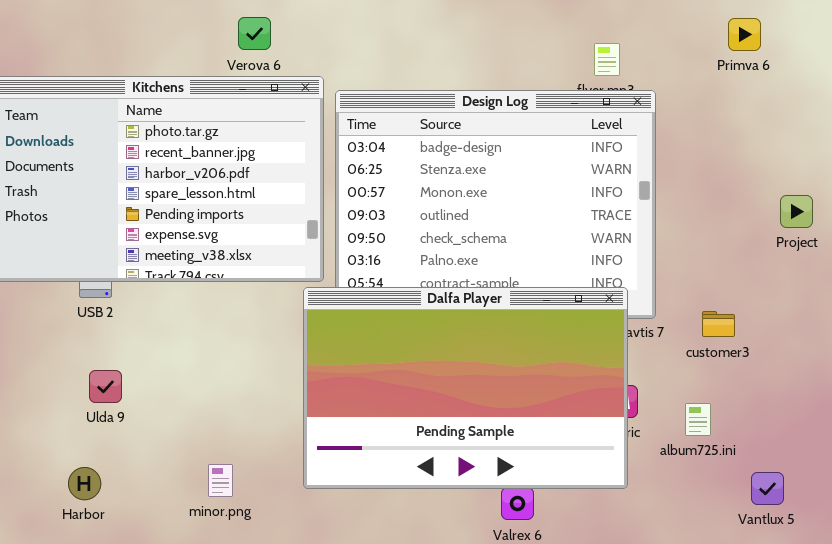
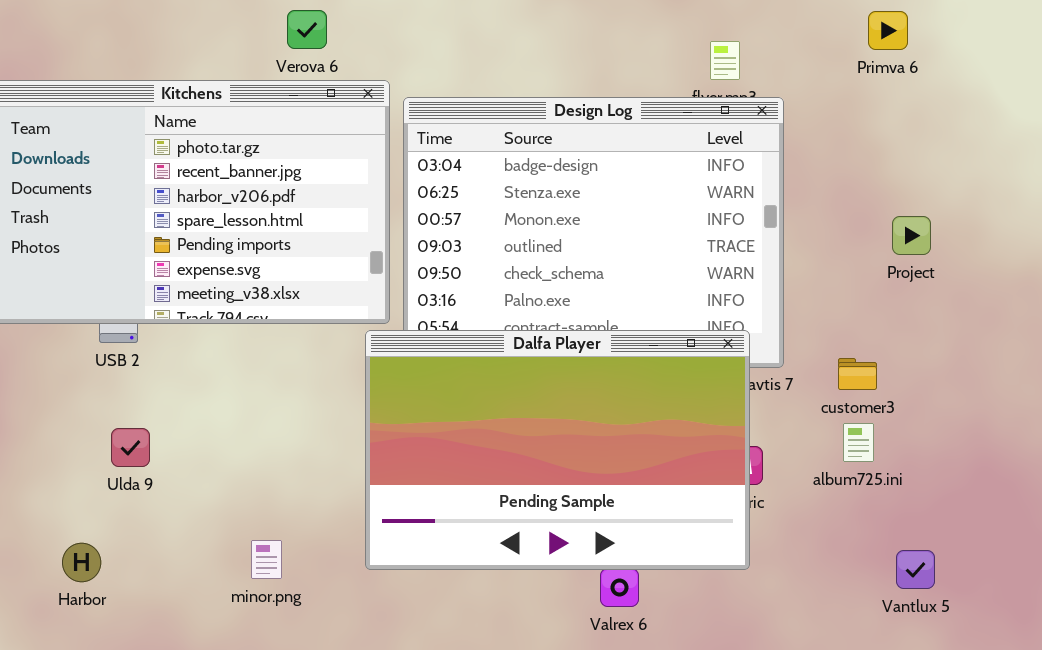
Project: [780,195,813,228] -> [892,216,931,255], moved
album725.ini: [685,403,711,436] -> [843,423,874,462], moved
Harbor: [68,467,101,500] -> [62,543,101,582], moved

